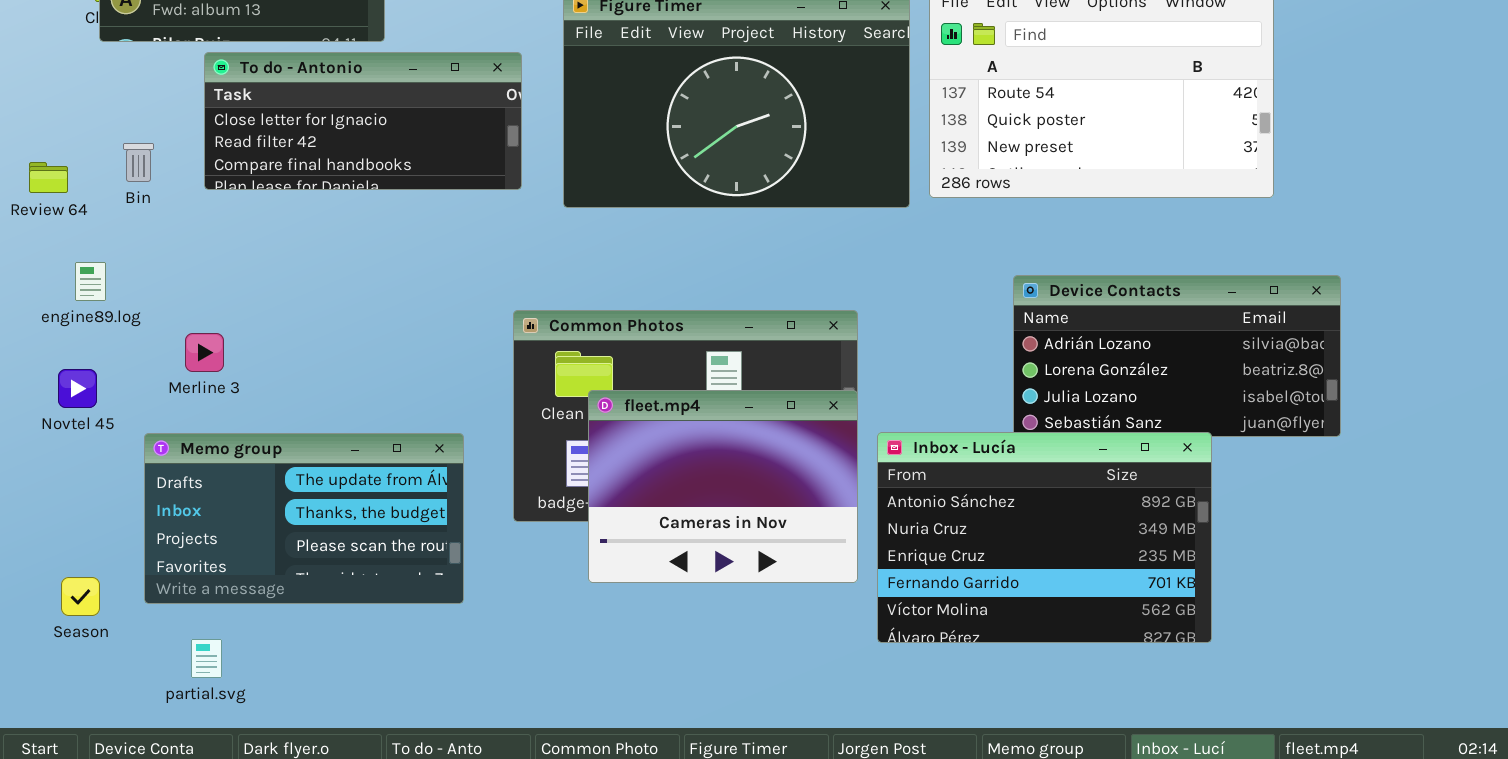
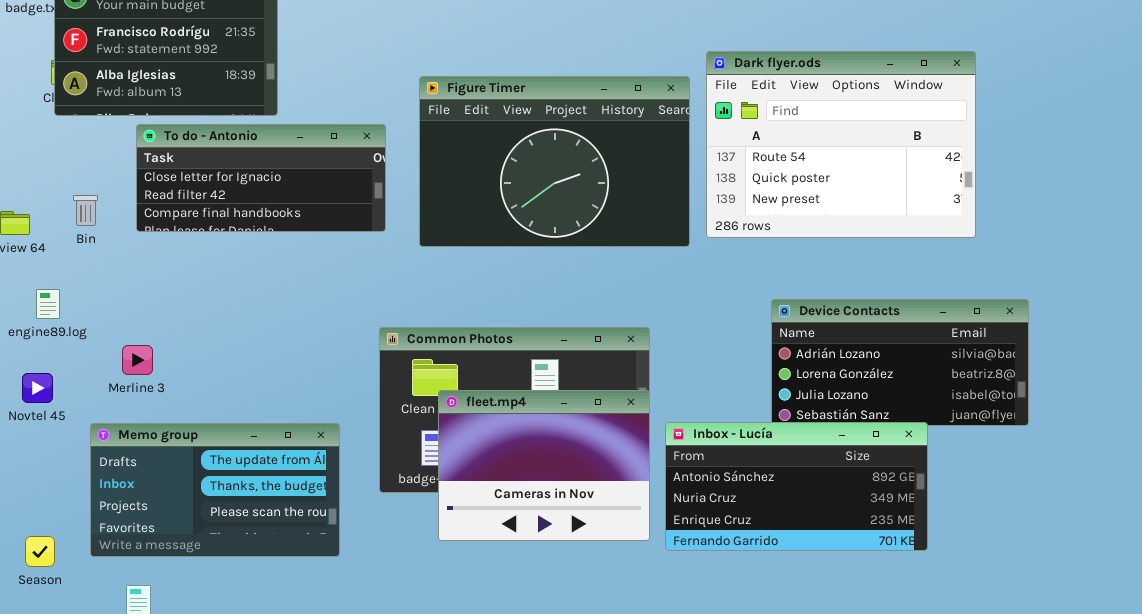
Inbox - Lucía: [877,432,1212,643] -> [665,422,928,551], resized

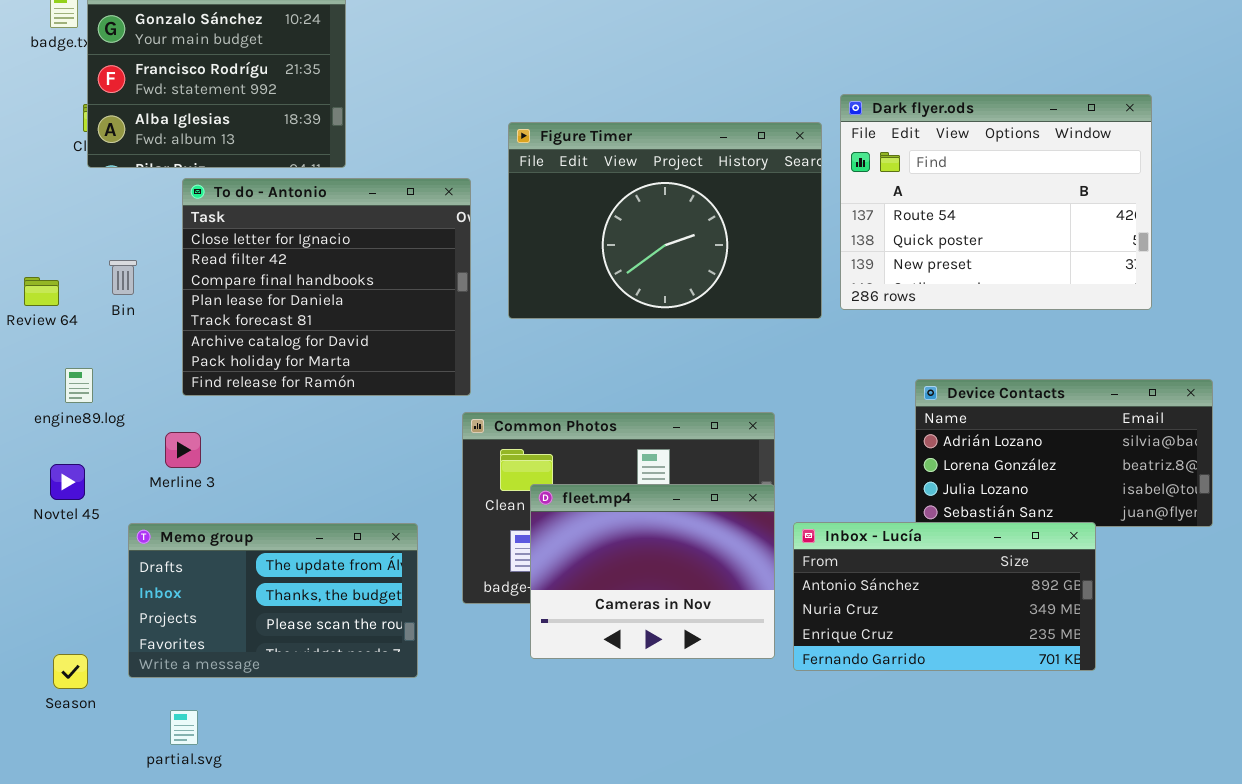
To do - Antonio: [136,124,386,232] -> [182,178,471,396], resized

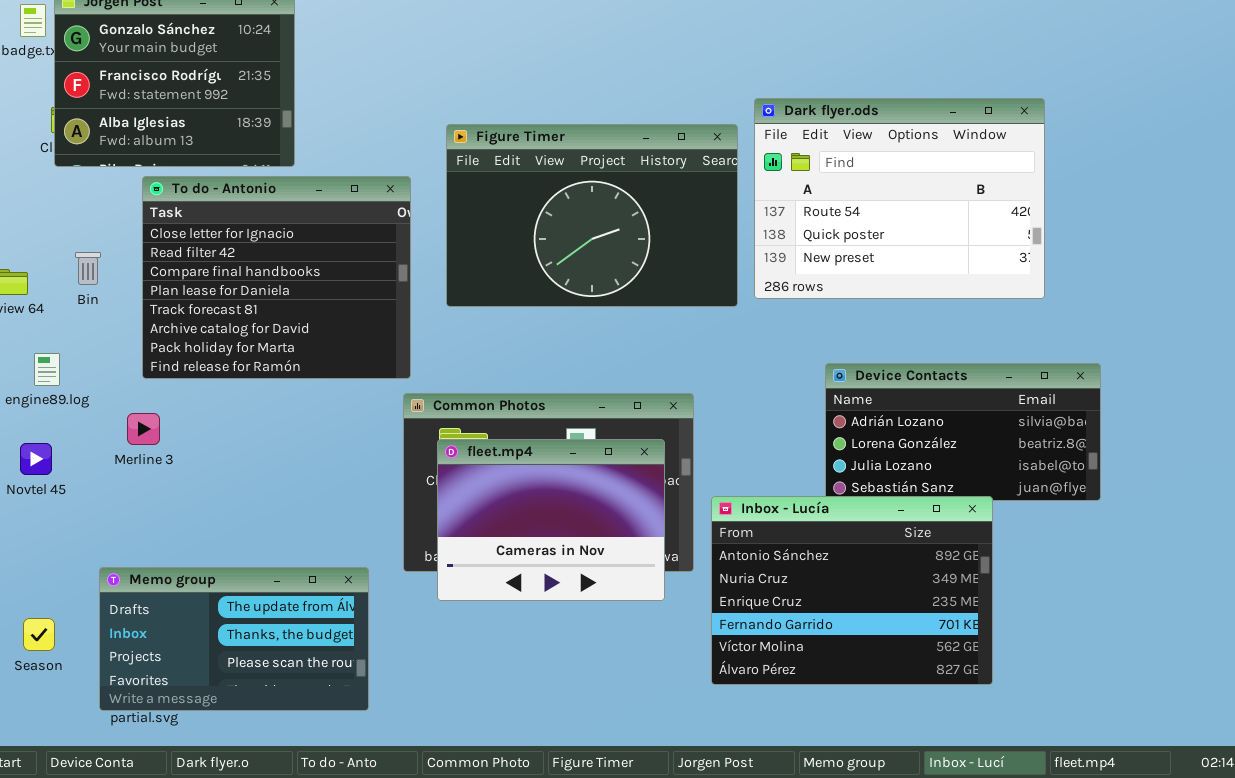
fleet.mp4: [530,484,775,659] -> [437,439,665,601], moved
Inbox - Lucía: [793,522,1096,671] -> [711,496,993,685], resized
Memo group: [128,523,418,678] -> [99,567,369,711], moved

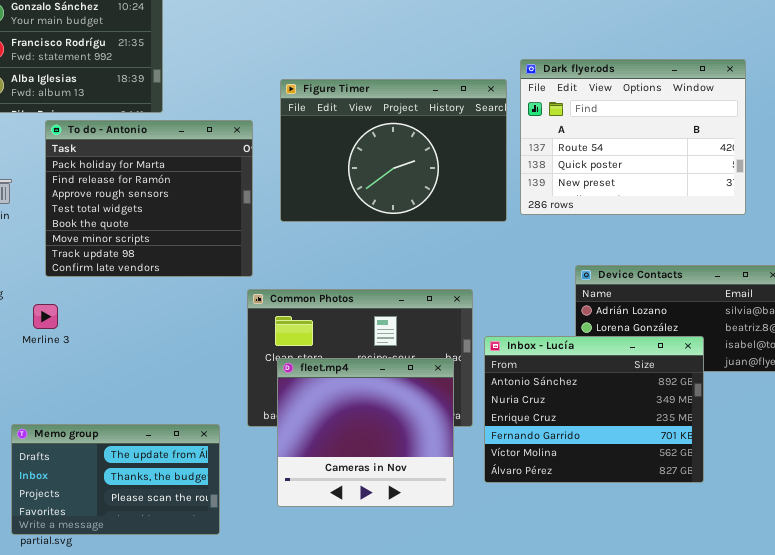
To do - Antonio: [142,176,411,379] -> [45,120,253,277], scrolled down 6 rows
fleet.mp4: [437,439,665,601] -> [277,358,454,507], moved, resized
Inbox - Lucía: [711,496,993,685] -> [484,336,704,483], moved

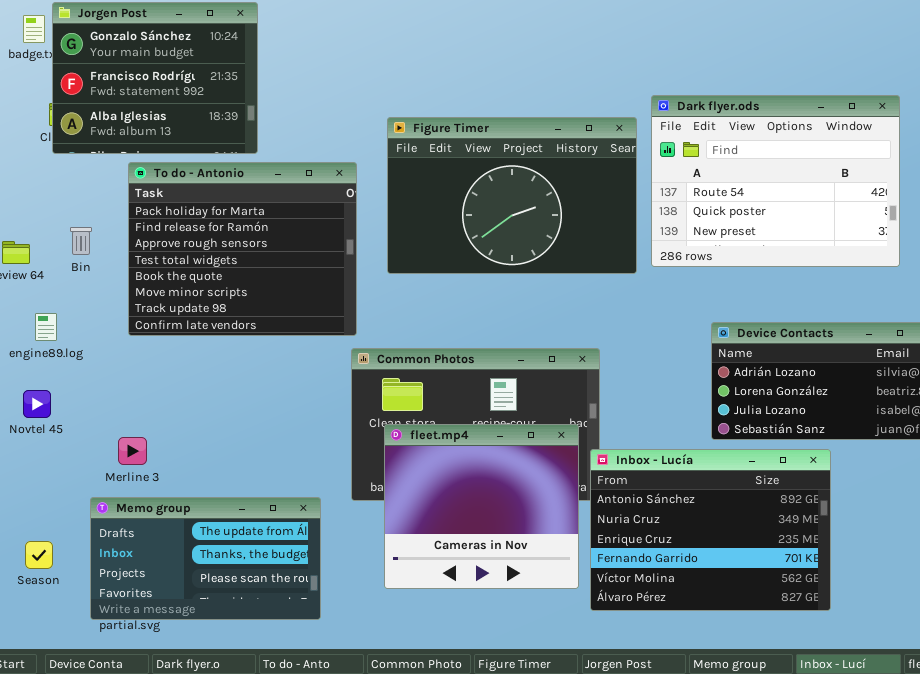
Merline 3: [33,304,58,329] -> [118,437,147,465], moved
Inbox - Lucía: [484,336,704,483] -> [590,449,831,611], moved

